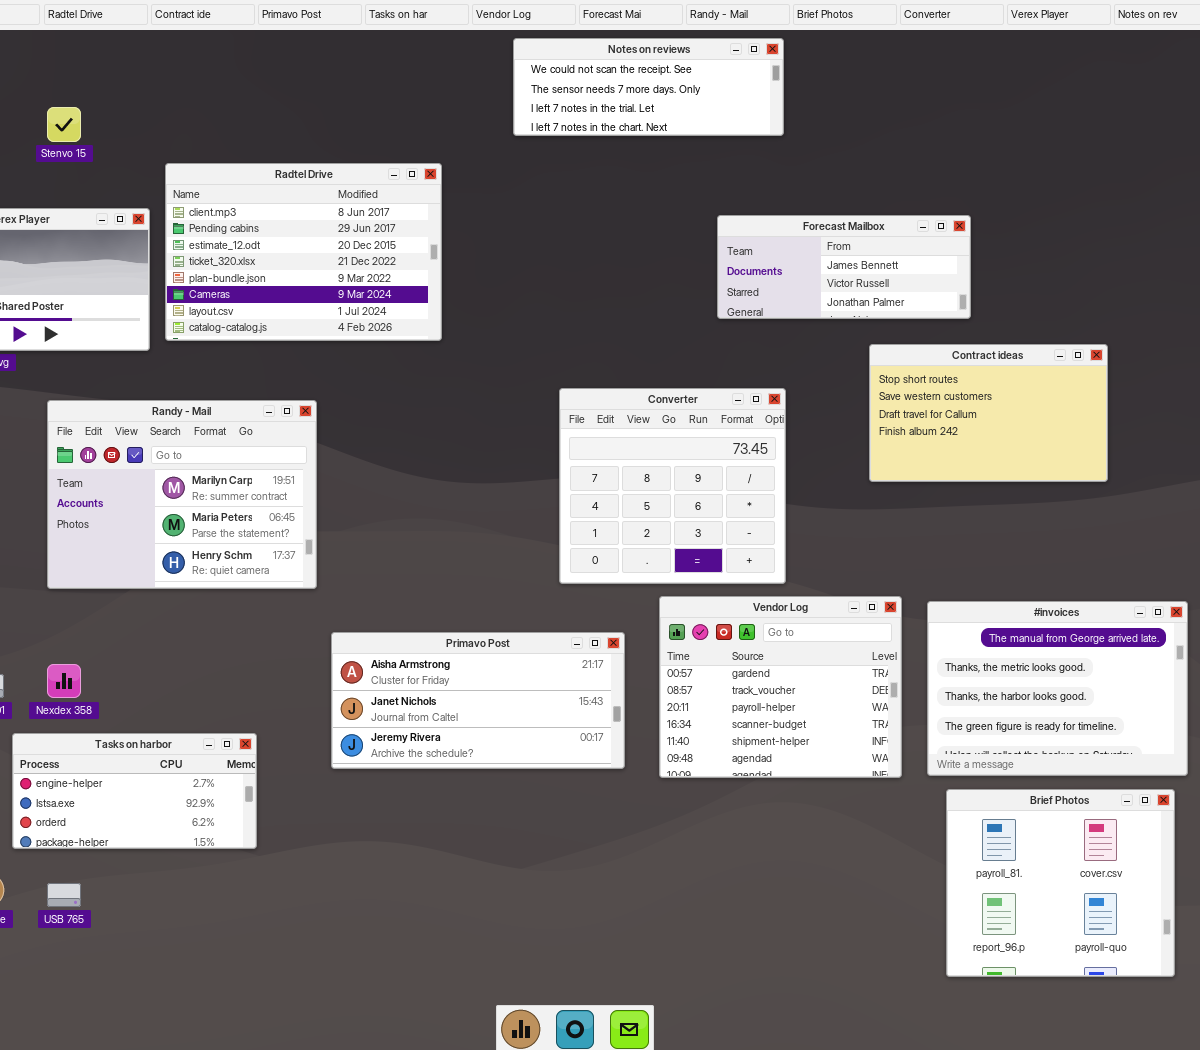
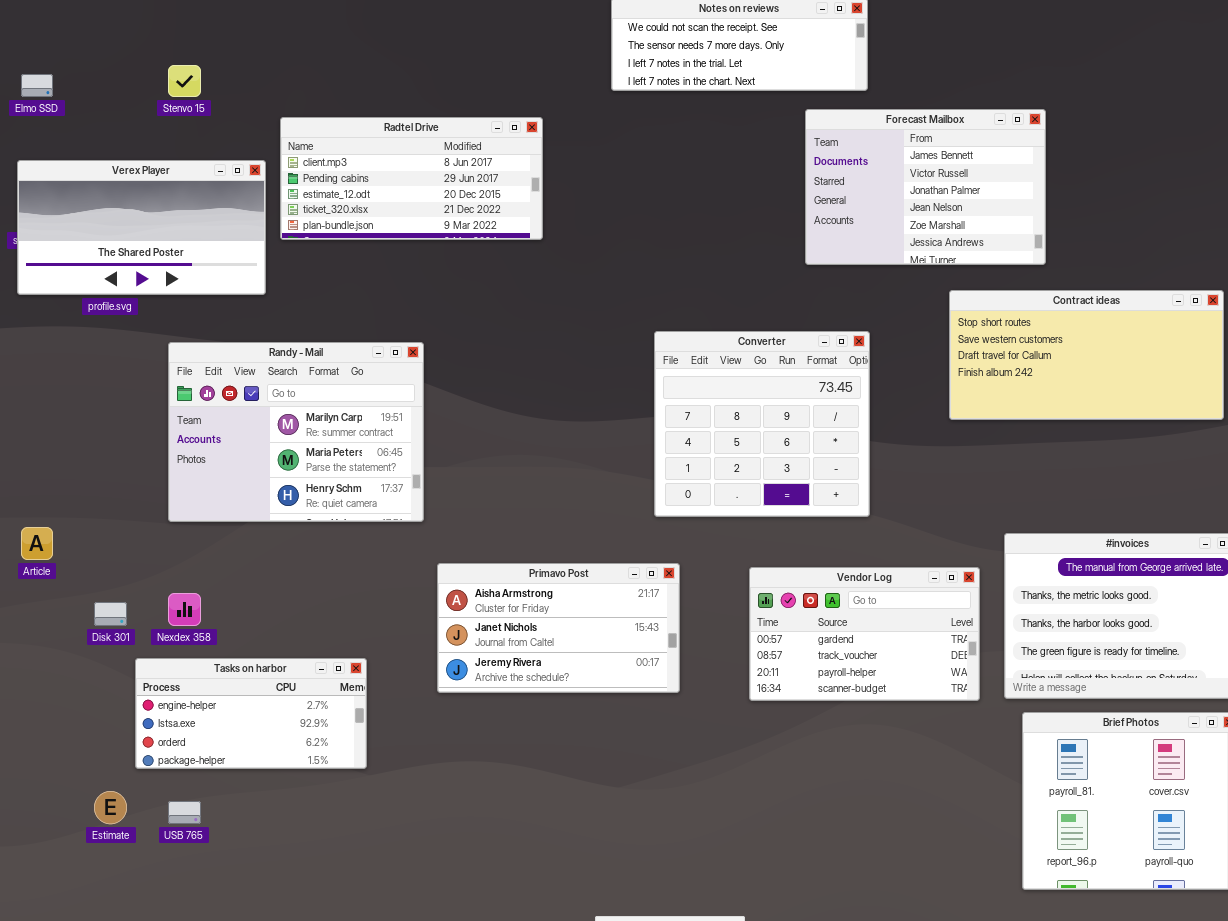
Radtel Drive: [165,163,442,341] -> [280,117,543,240], resized
Forecast Mailbox: [717,215,971,319] -> [805,109,1046,265], resized
Contract ideas: [869,344,1108,482] -> [949,290,1224,420], resized
Vendor Log: [659,596,902,778] -> [749,567,980,701], resized
Primavo Post: [331,632,625,769] -> [437,563,680,693], resized

